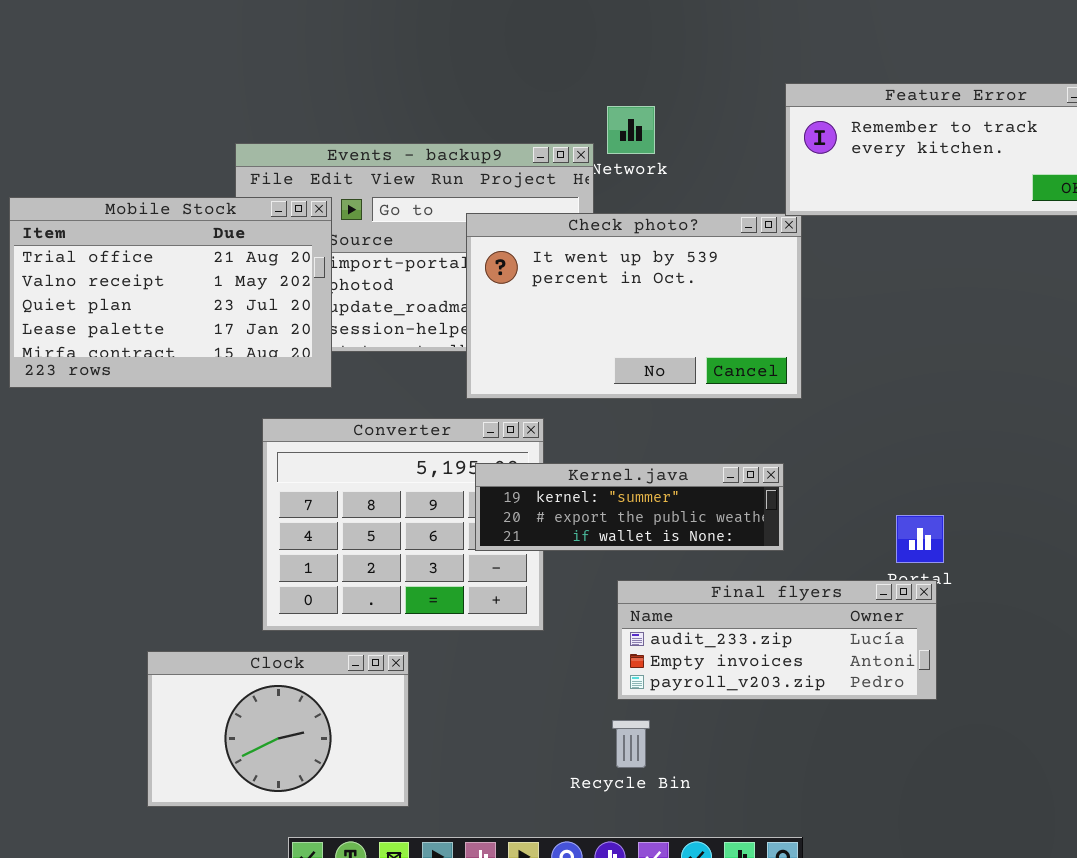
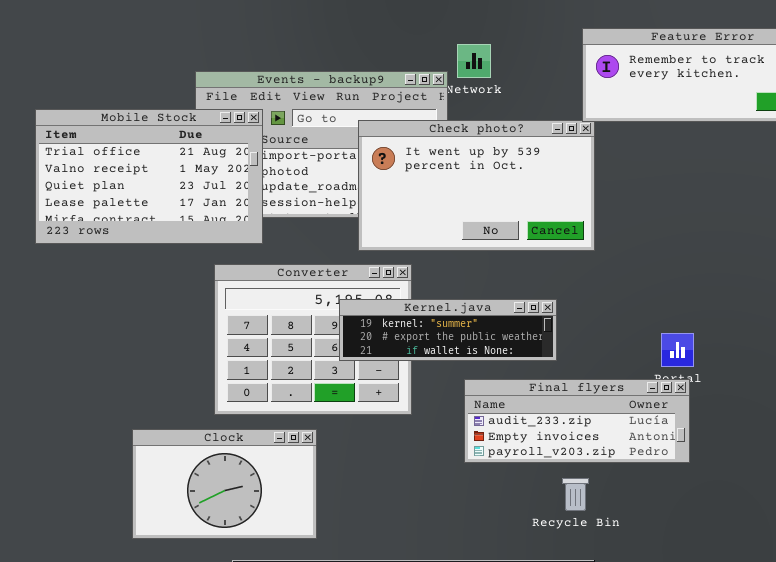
Kernel.java: [475,463,784,551] -> [339,299,557,361], moved
Recycle Bin: [612,720,650,768] -> [562,478,589,511], moved

